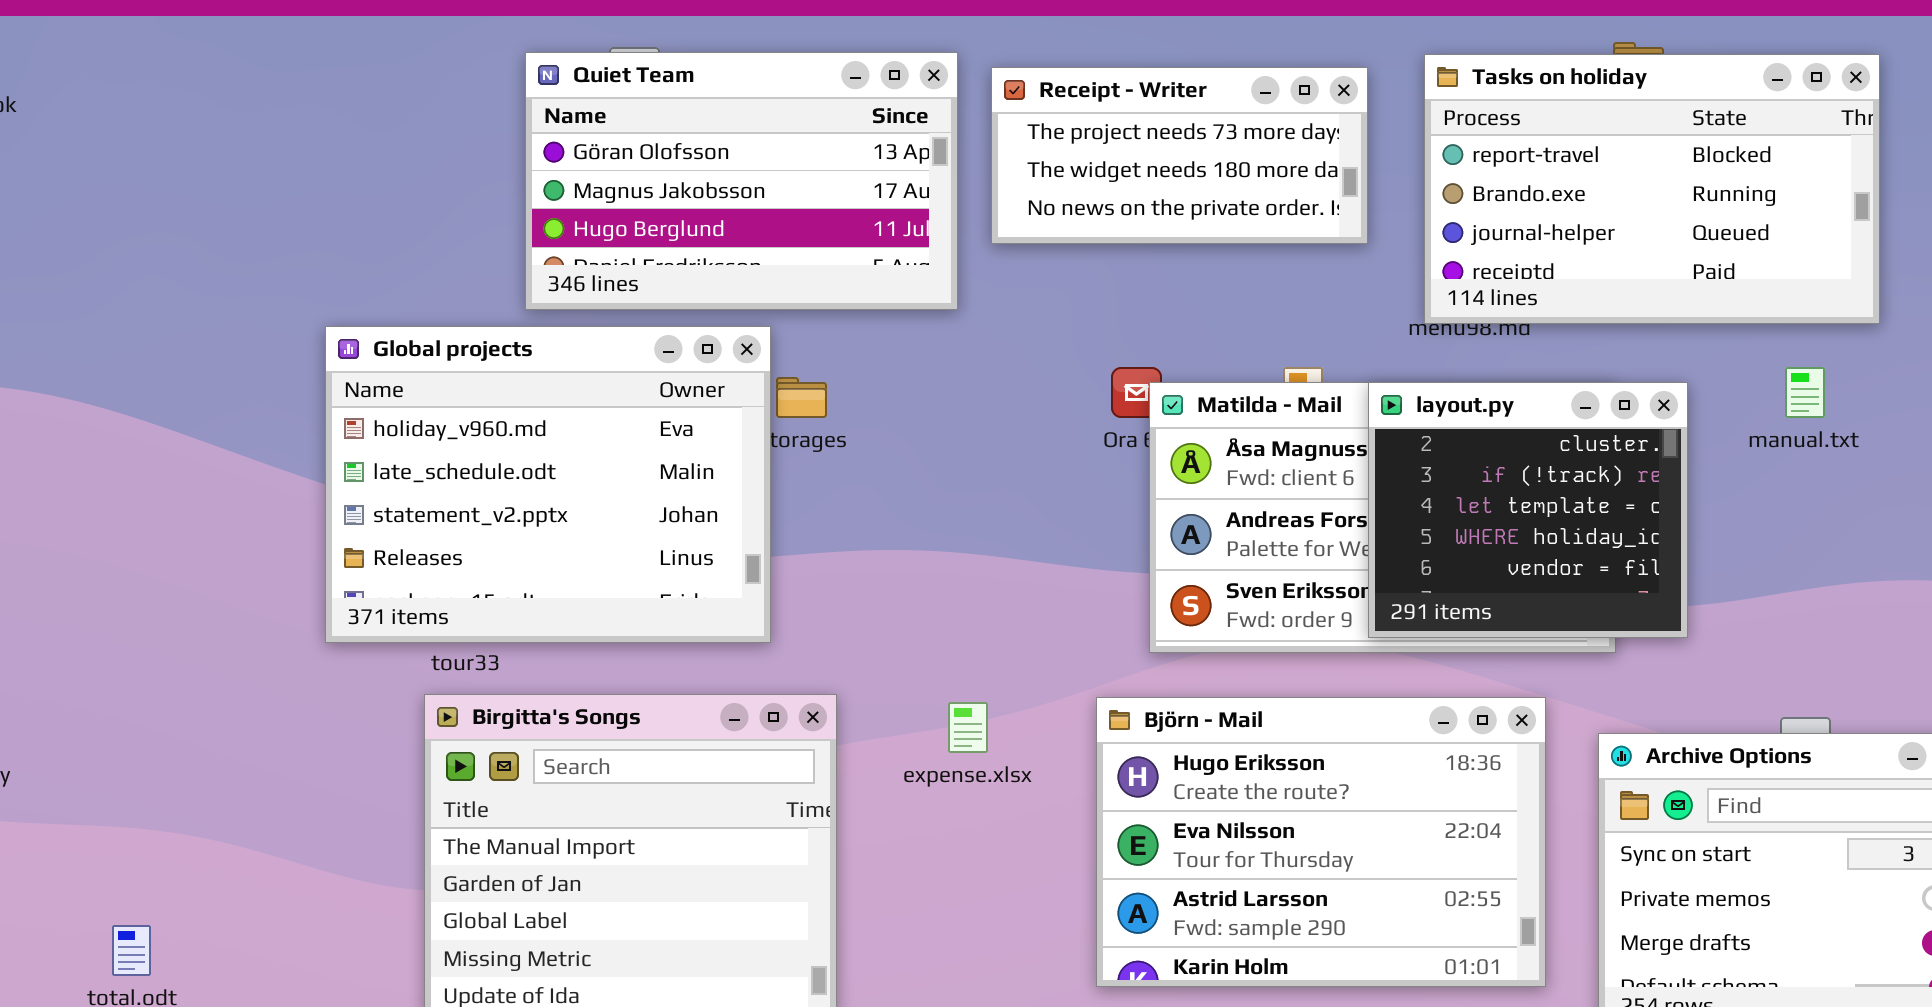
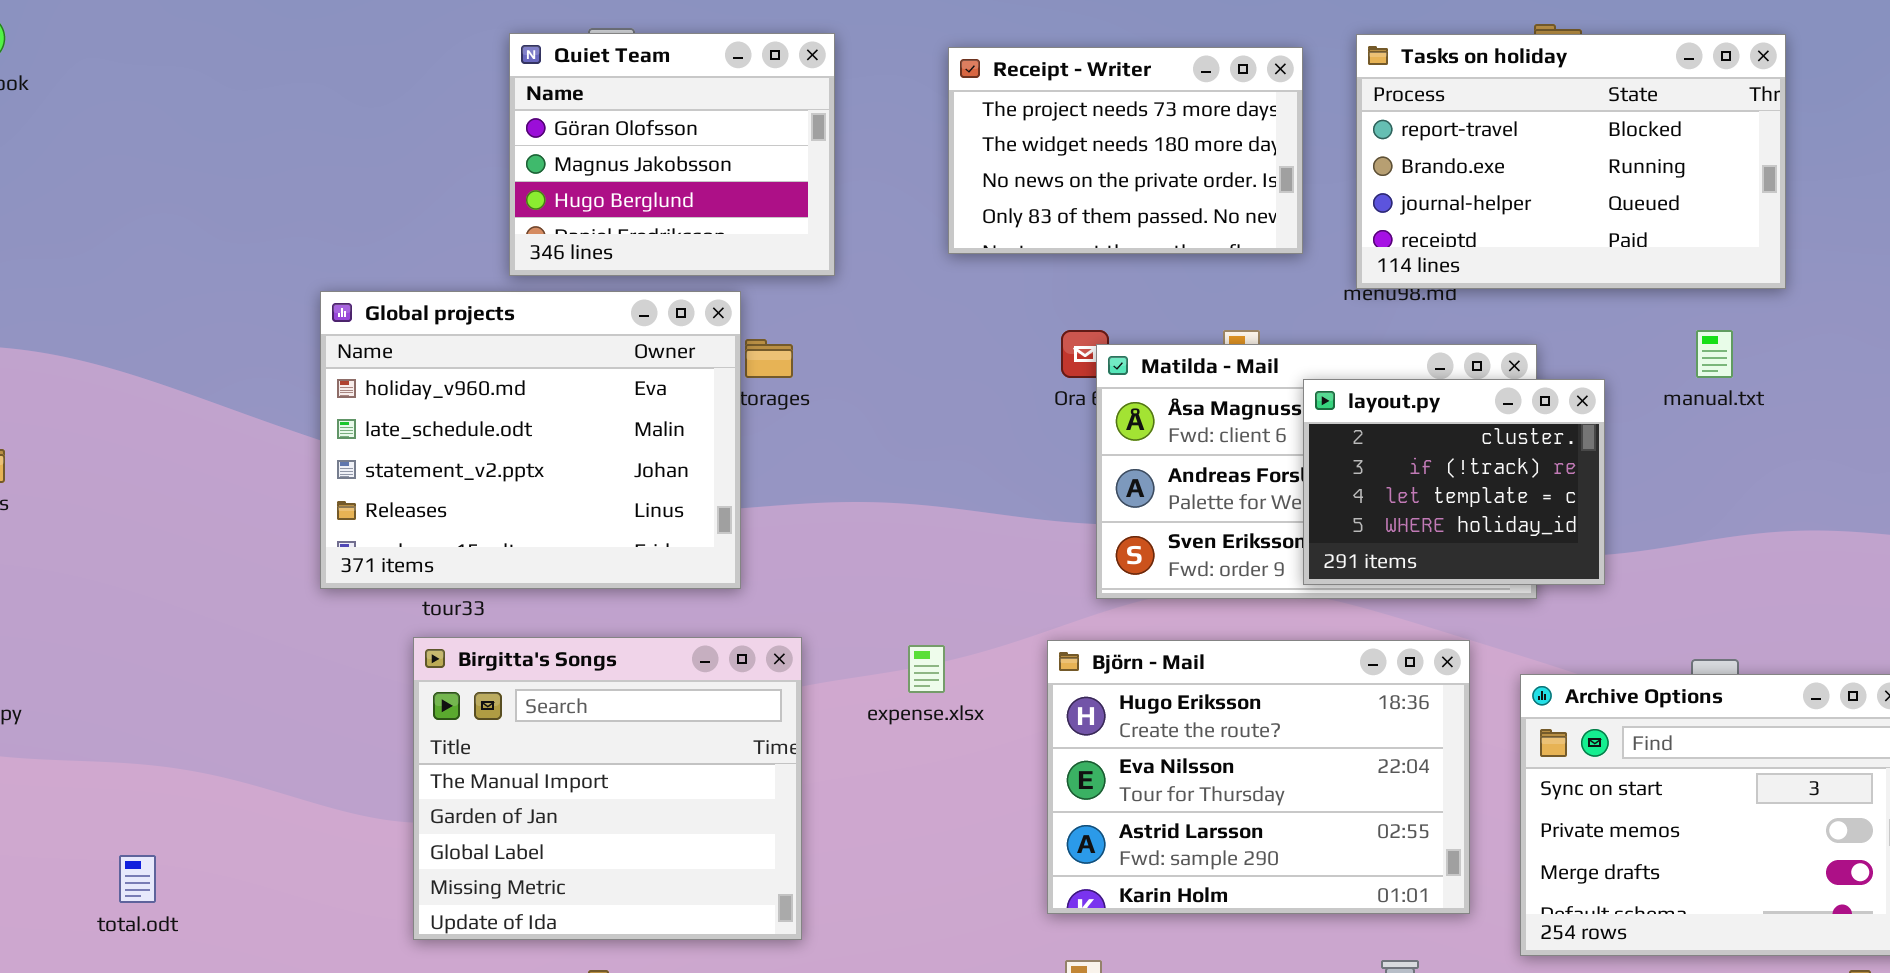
Quiet Team: [525,52,958,310] -> [509,33,835,276], resized
Receipt - Writer: [991,67,1368,244] -> [948,47,1303,254], resized
layout.py: [1368,382,1688,638] -> [1303,379,1605,585], resized

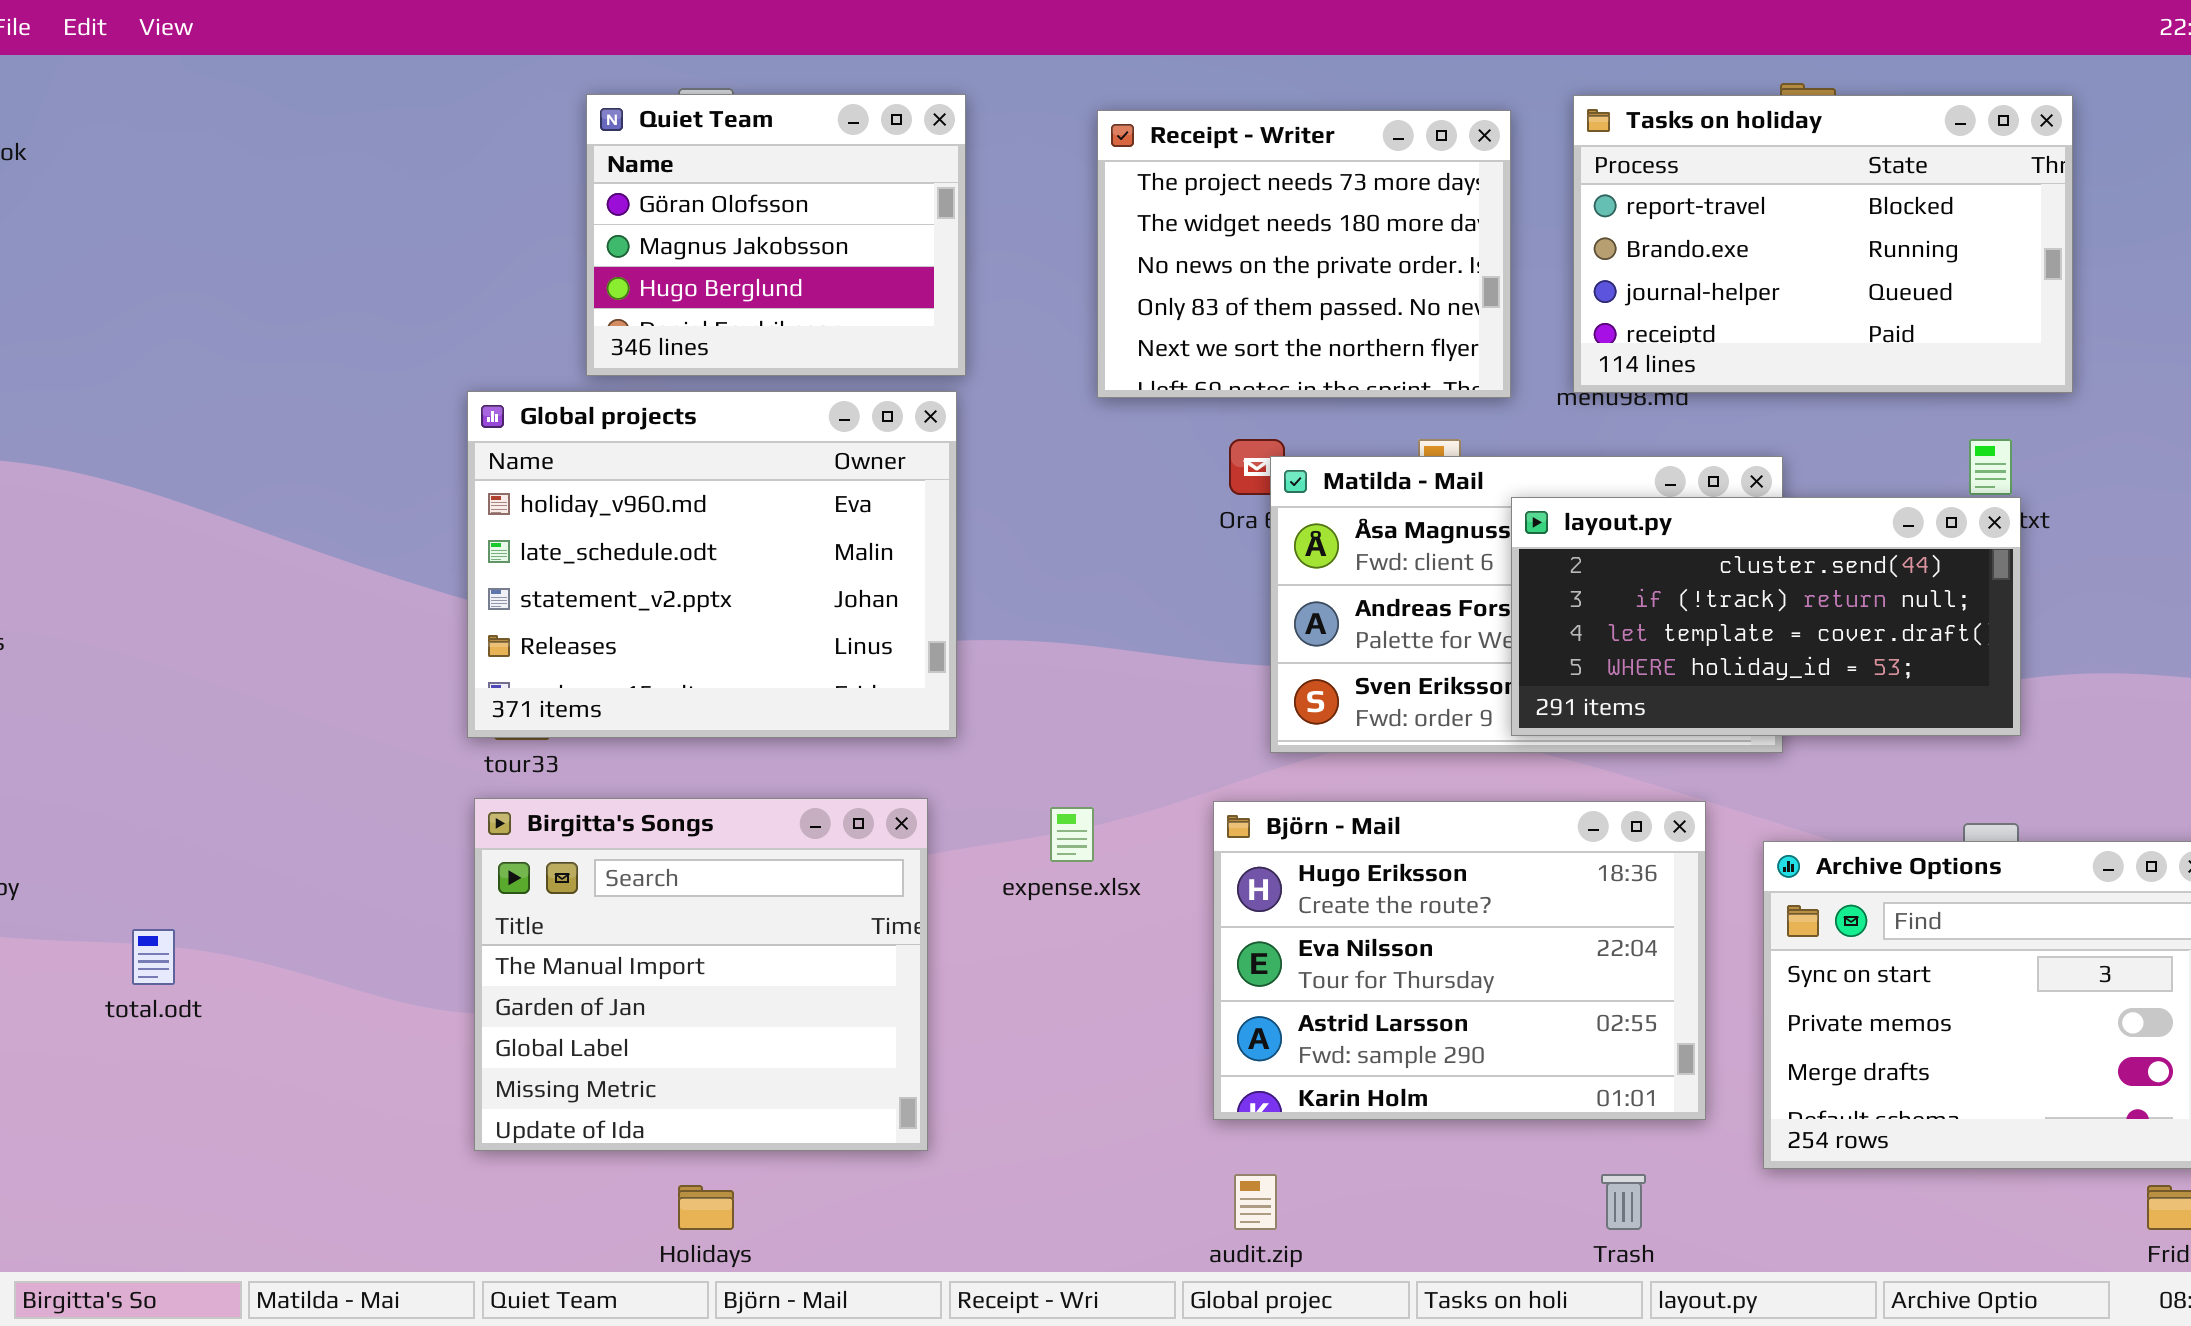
Receipt - Writer: [948,47,1303,254] -> [1097,110,1511,398], resized
Global projects: [320,291,741,589] -> [467,391,957,738], moved
layout.py: [1303,379,1605,585] -> [1511,497,2021,736], resized
total.odt: [119,855,156,903] -> [132,929,175,985], moved

